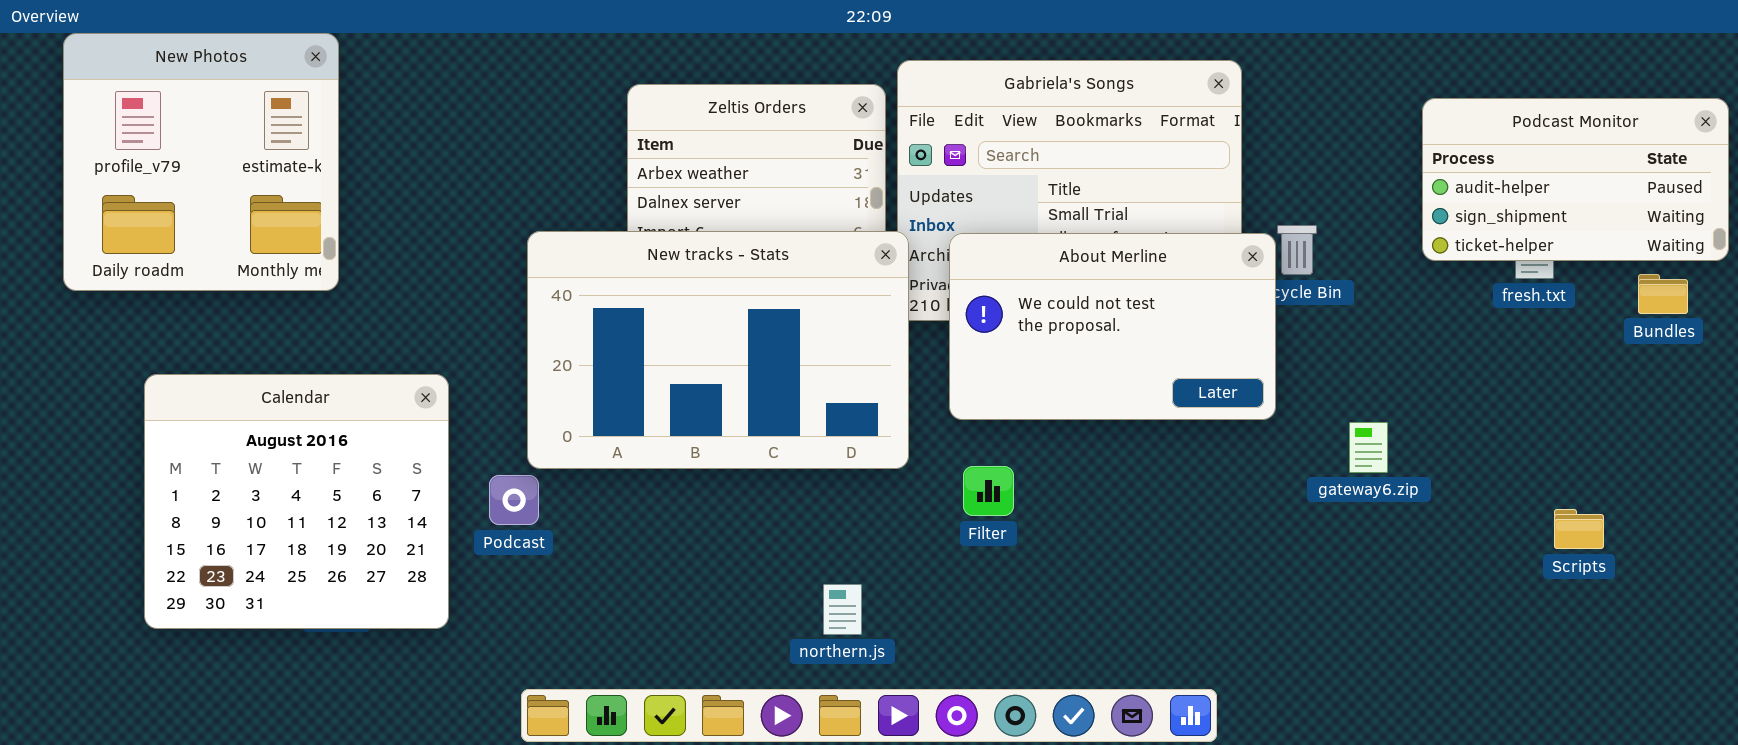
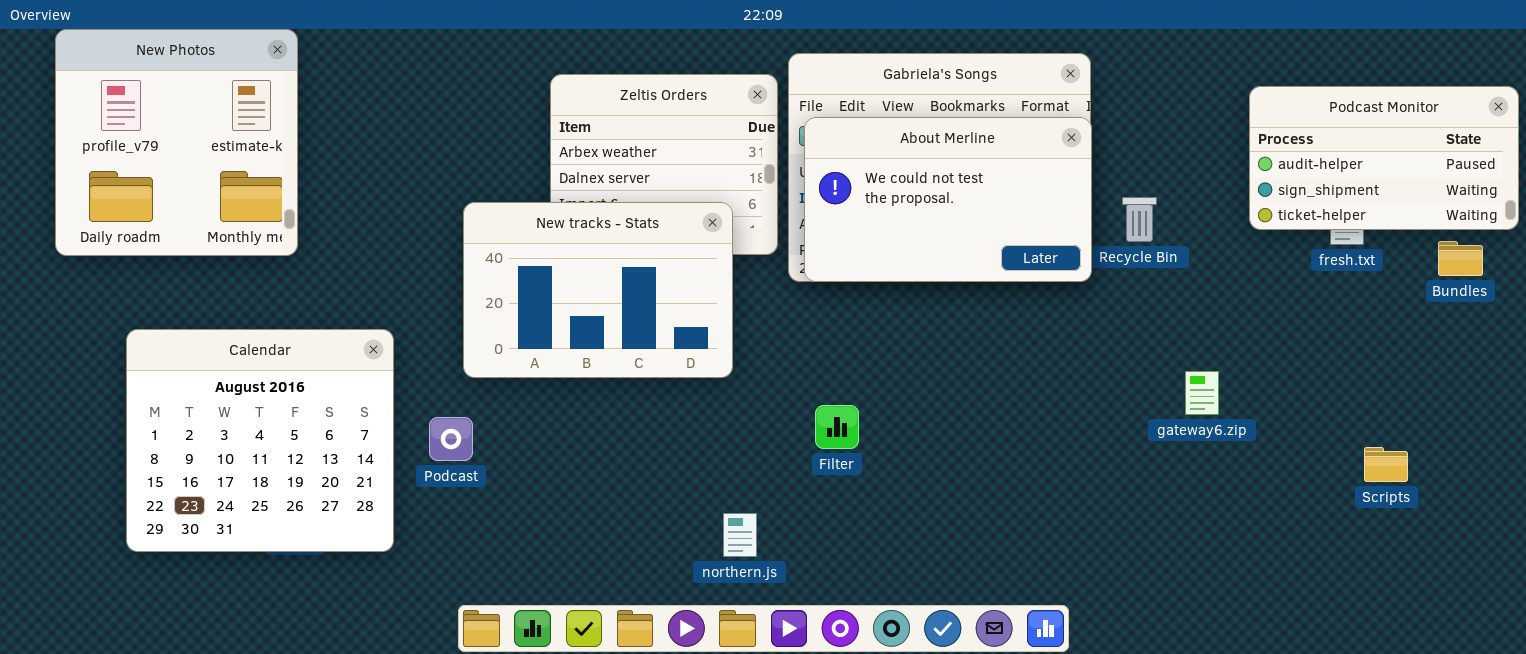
New tracks - Stats: [527,231,909,469] -> [463,202,733,378], resized
About Merline: [949,233,1276,420] -> [804,117,1092,282], moved
Filter: [963,466,1014,516] -> [815,405,859,449], moved

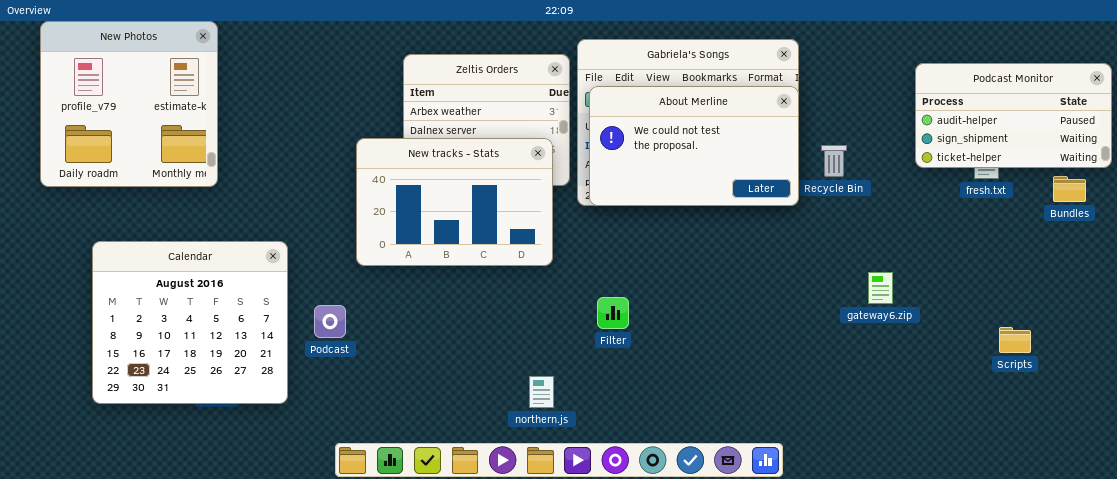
New tracks - Stats: [463,202,733,378] -> [356,138,553,266], moved

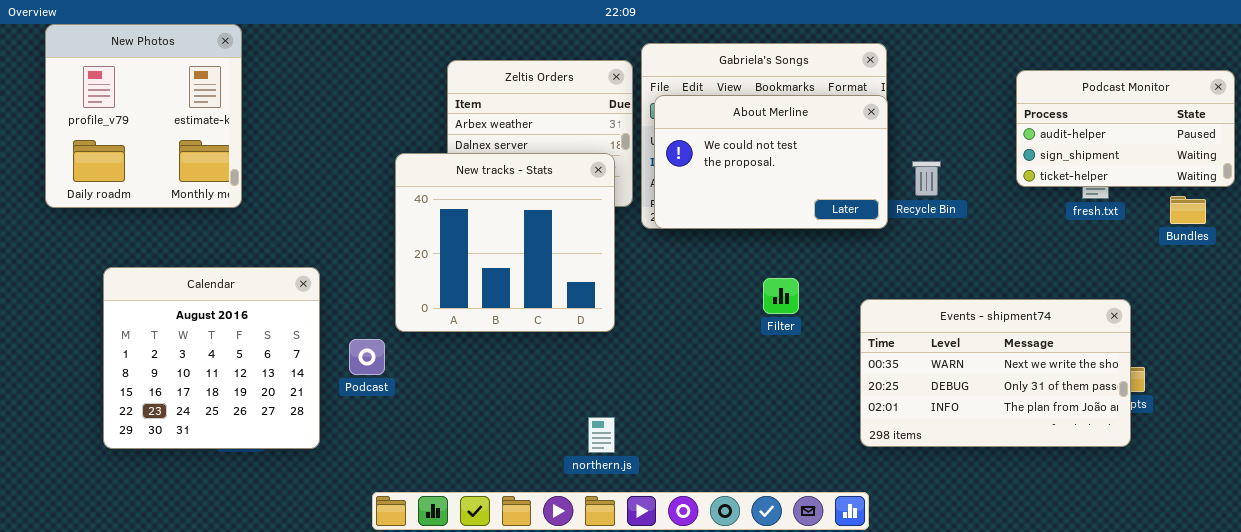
New tracks - Stats: [356,138,553,266] -> [395,153,615,332], resized
Events - shipment74: none -> [860,299,1131,447], opened
Filter: [597,297,629,329] -> [763,278,799,314], moved

